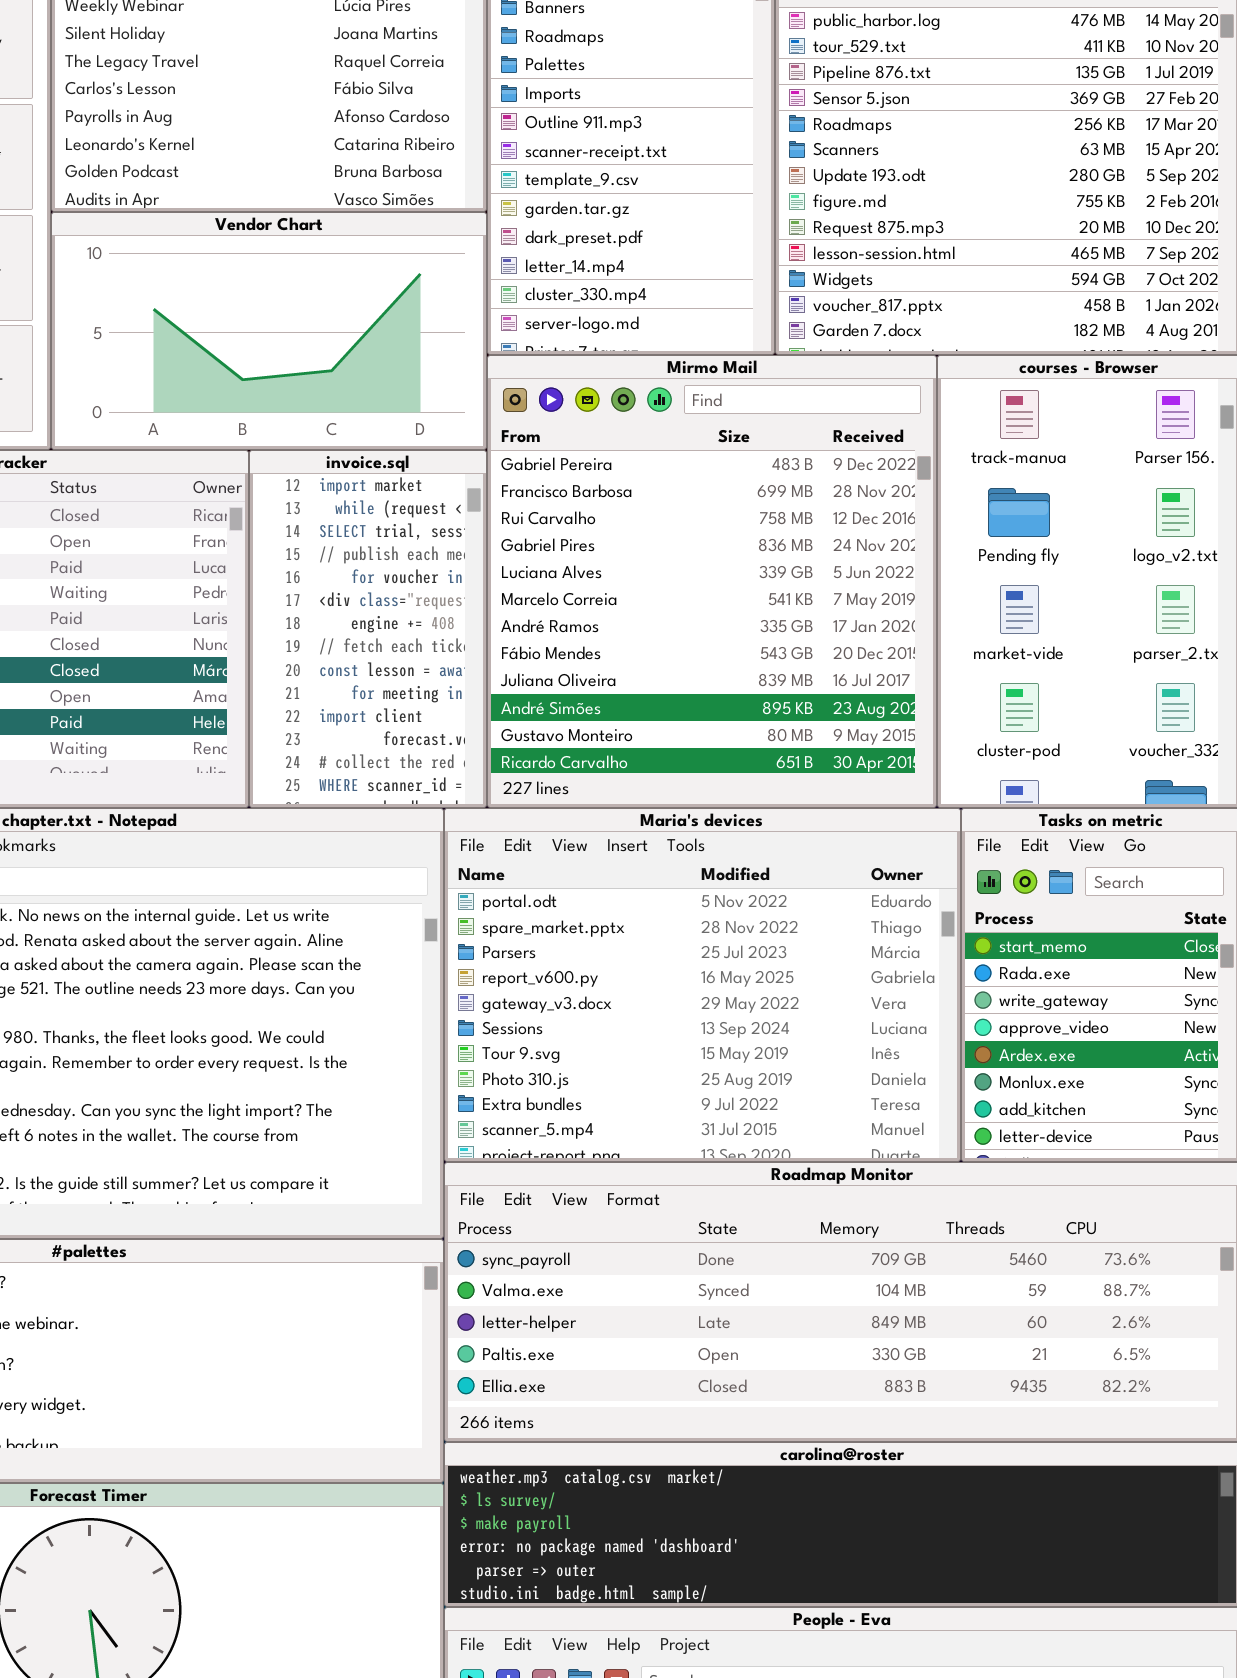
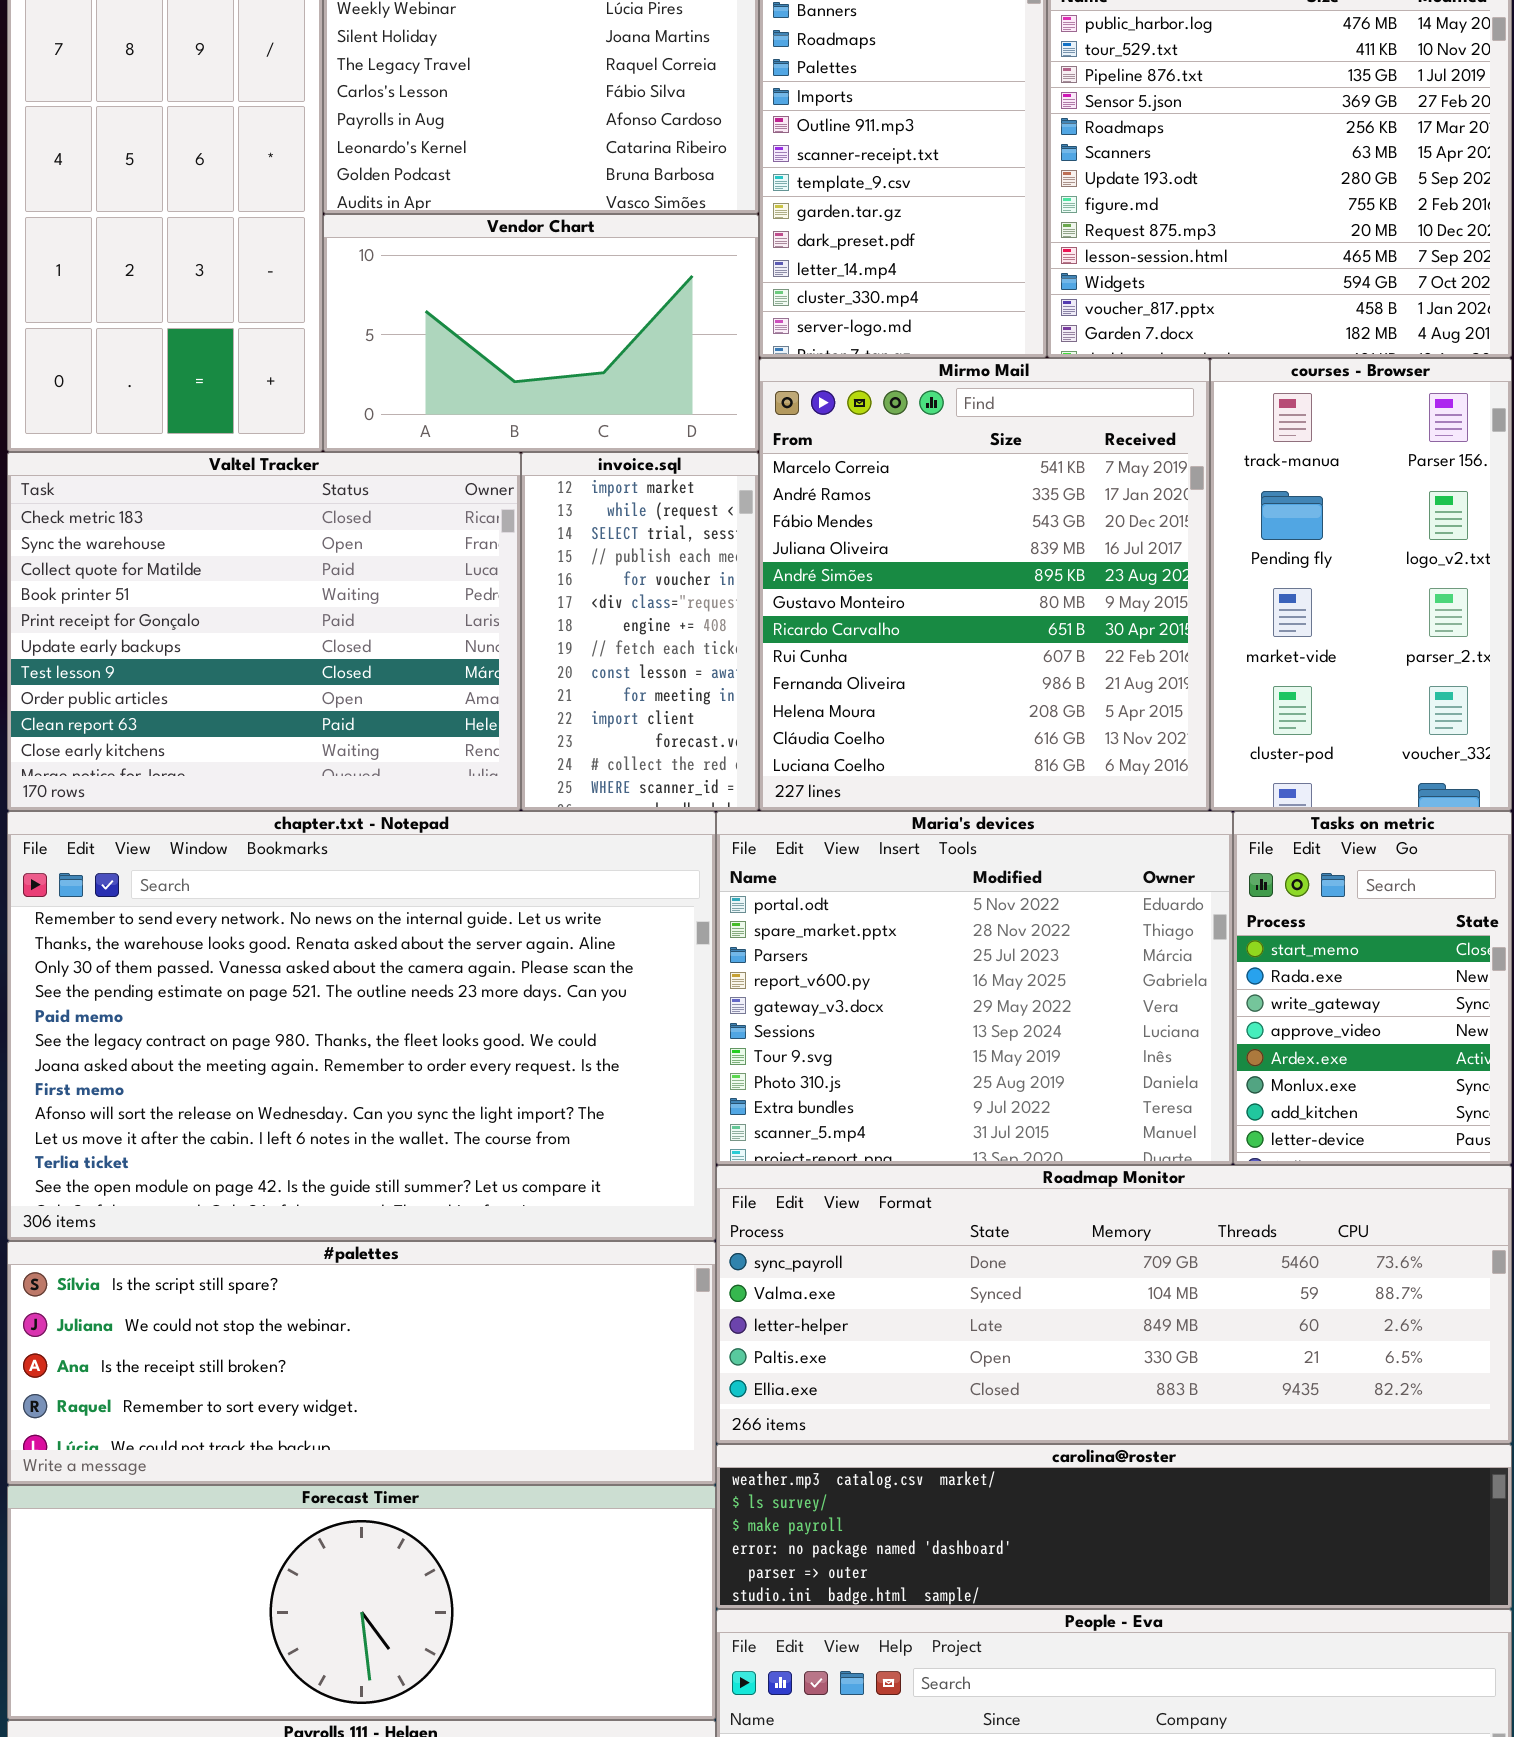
Mirmo Mail: [487,355,937,808] -> [759,358,1210,811], scrolled down 5 rows

